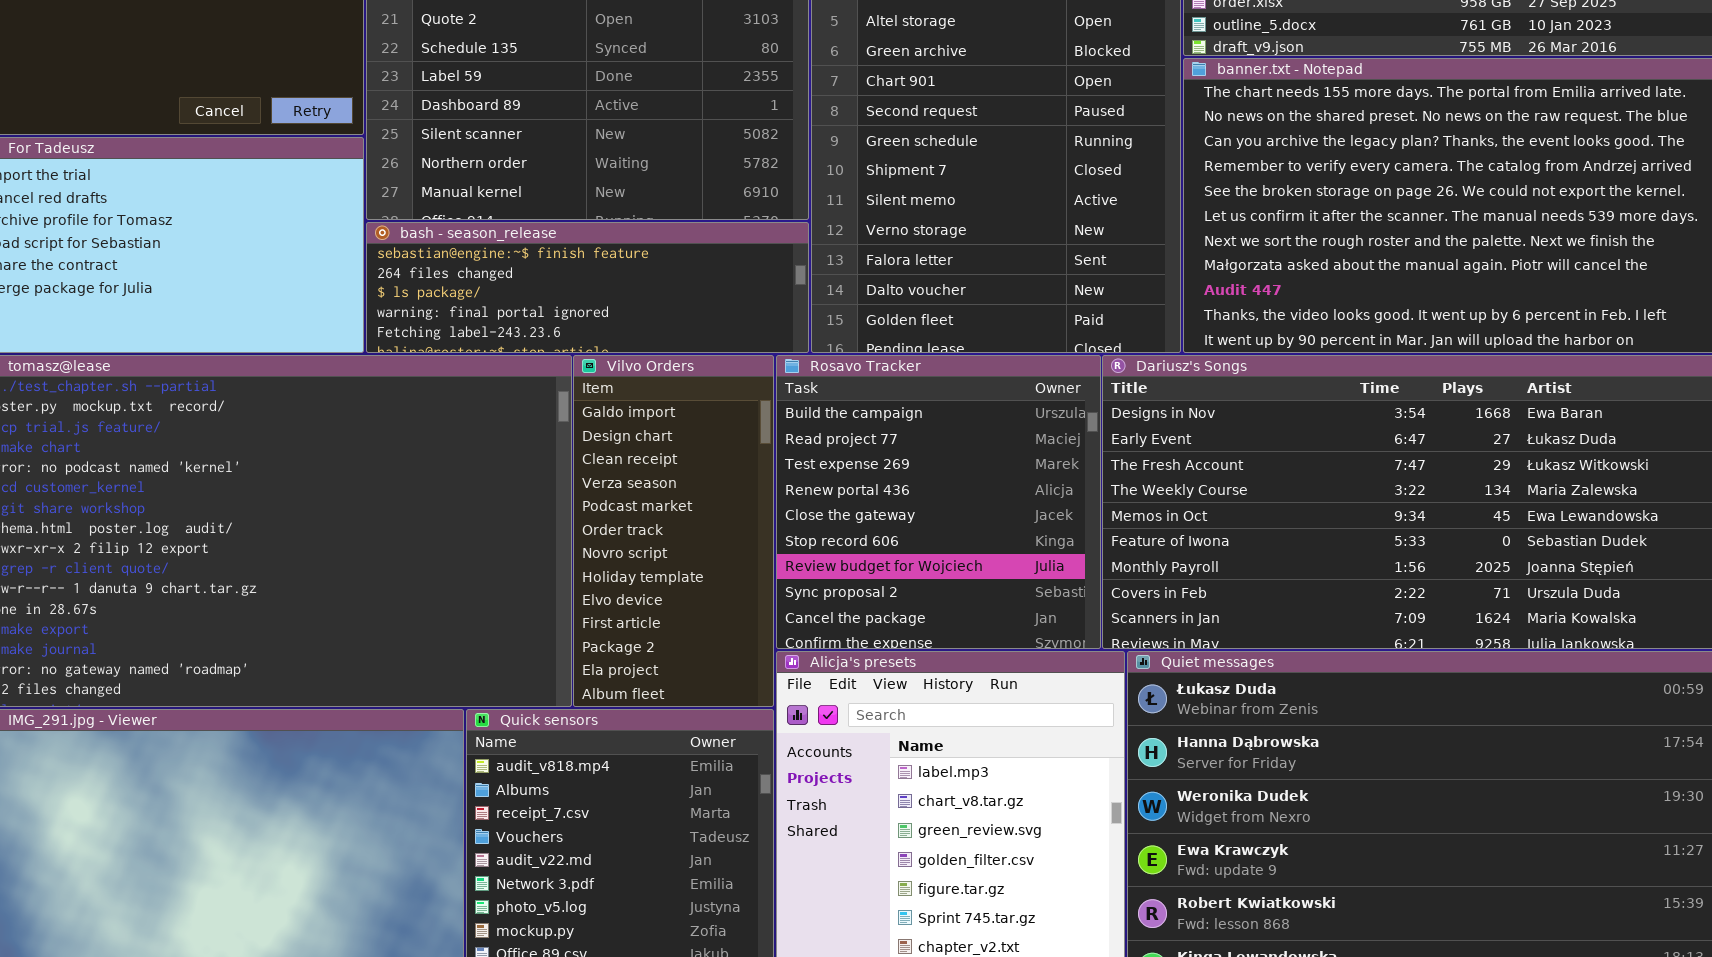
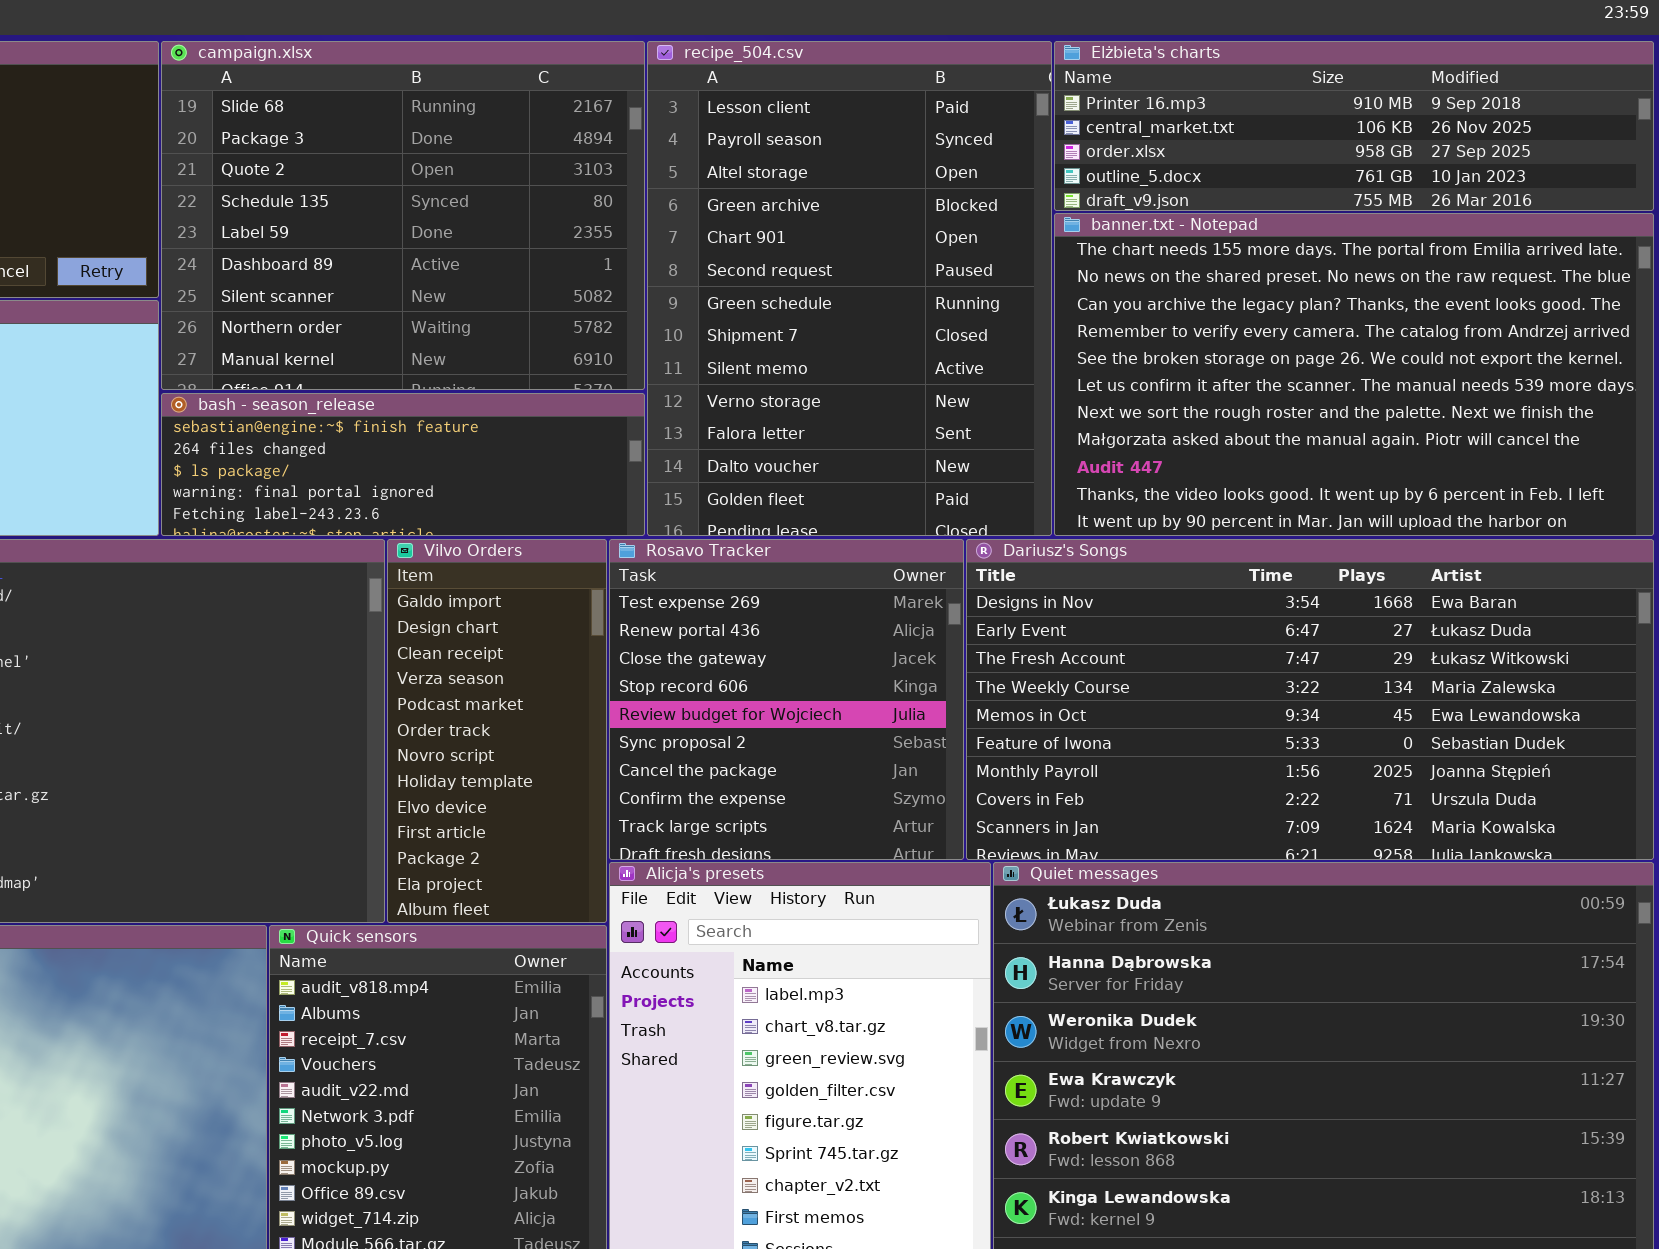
Rosavo Tracker: [776,355,1101,649] -> [609,539,964,860], scrolled down 2 rows

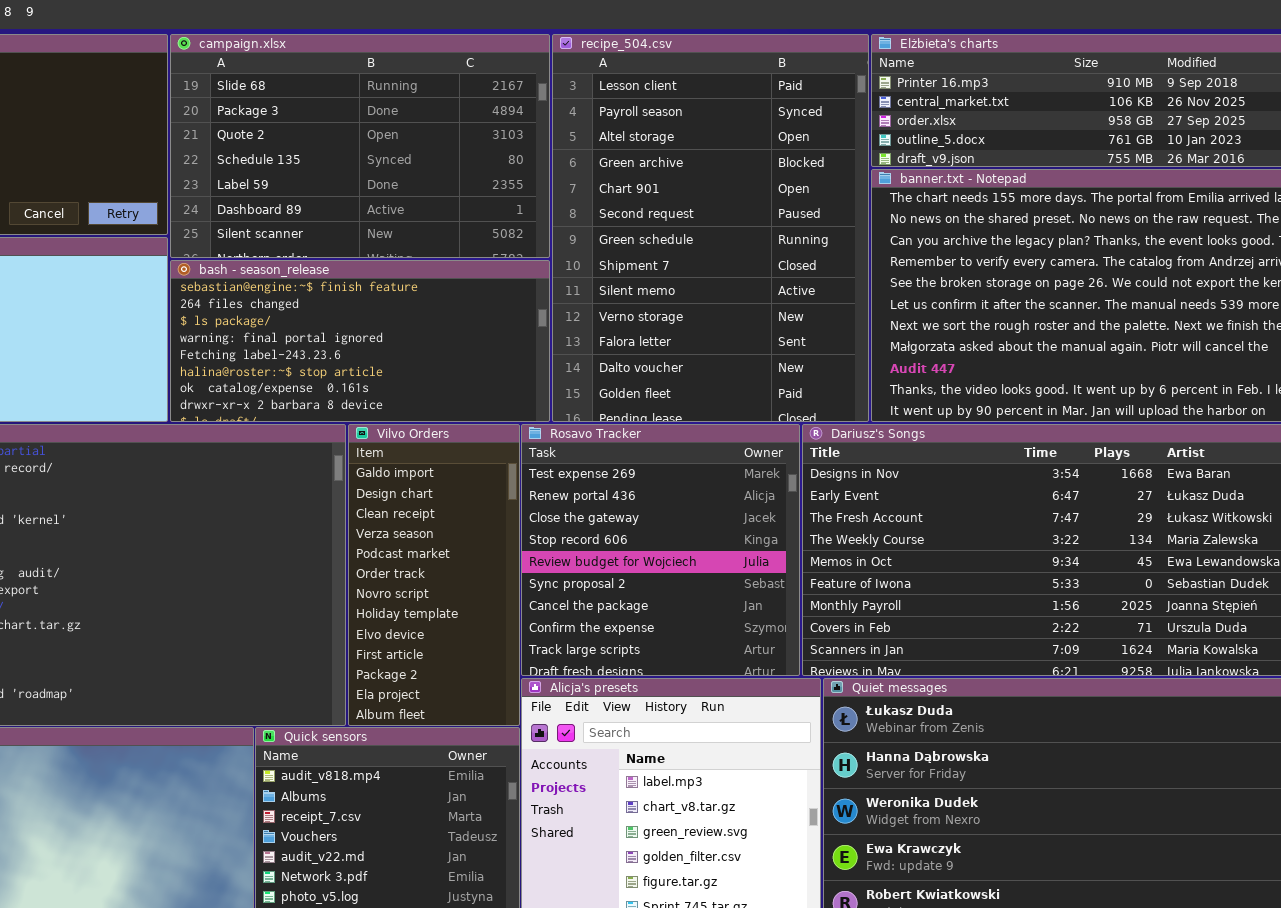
campaign.xlsx: [161,41,645,390] -> [170,34,550,258], resized
bash - season_release: [161,393,645,536] -> [170,260,550,422], resized

